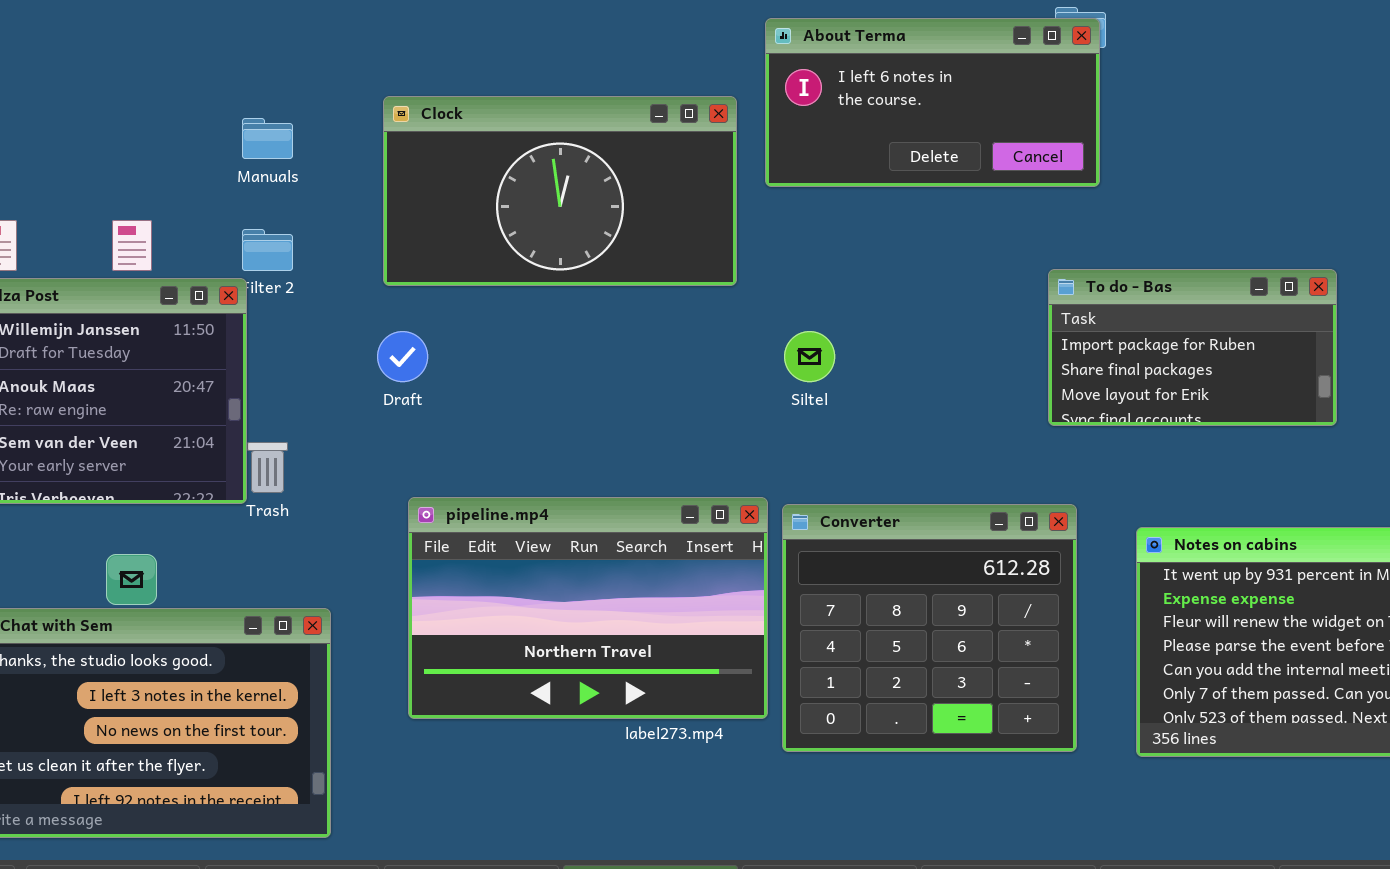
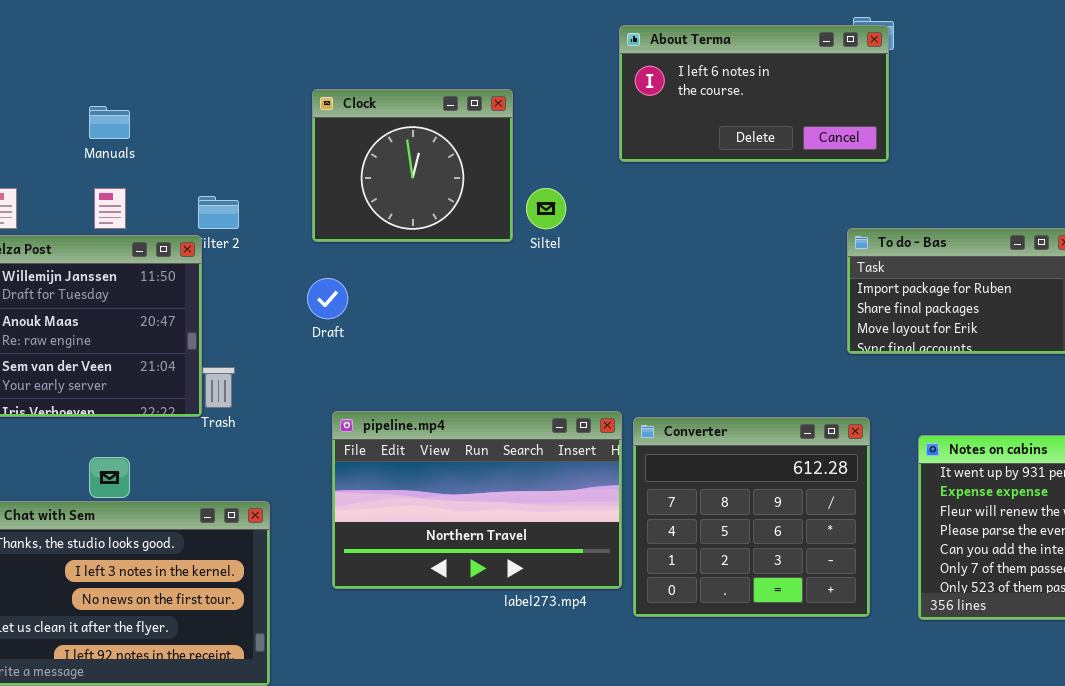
Clock: [383,96,737,286] -> [312,89,513,242], resized
Manuals: [242,118,293,159] -> [89,106,130,139], moved
Siltel: [784,331,835,382] -> [526,188,566,229], moved

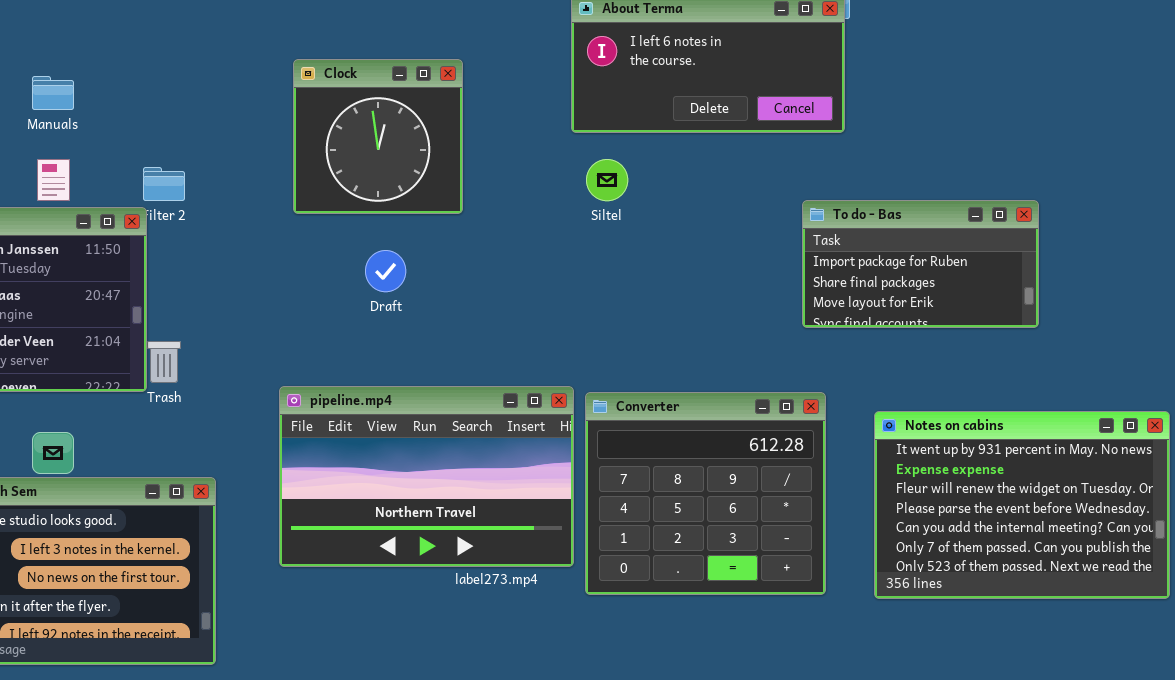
Clock: [312,89,513,242] -> [293,59,463,214], resized
Siltel: [526,188,566,229] -> [586,159,628,201], moved
Draft: [307,278,348,319] -> [365,250,406,292], moved

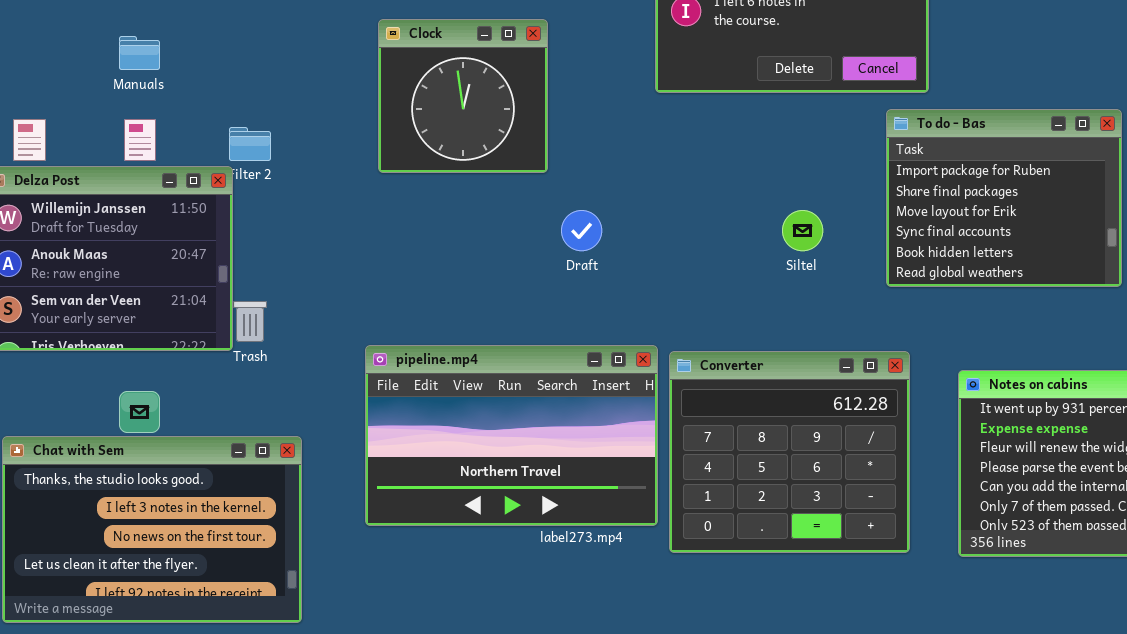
Siltel: [586,159,628,201] -> [782,210,823,251], moved
To do - Bas: [802,200,1039,328] -> [886,109,1122,287], resized
Draft: [365,250,406,292] -> [561,210,602,251], moved

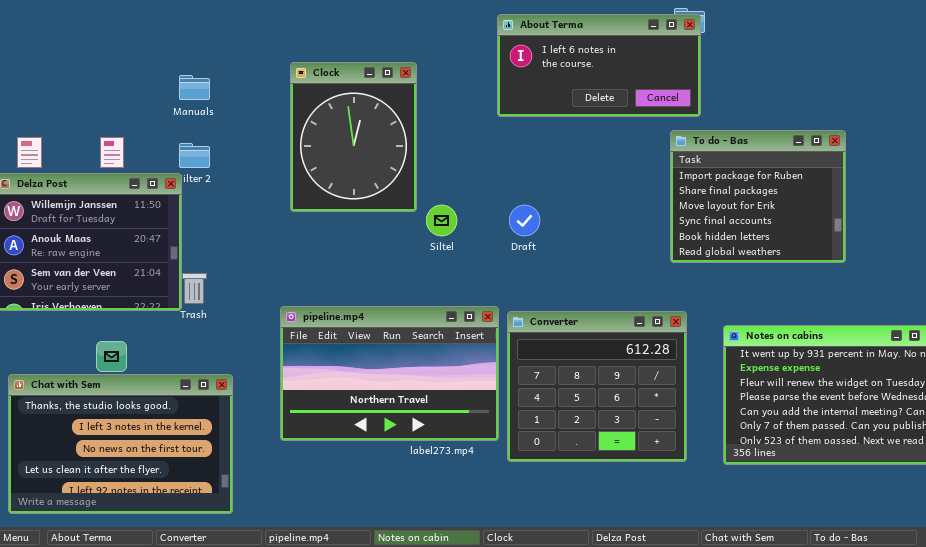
Clock: [378,19,548,173] -> [290,62,417,212], resized
Manuals: [119,36,160,70] -> [179,75,210,100], moved
Draft: [561,210,602,251] -> [509,205,540,236], moved
Siltel: [782,210,823,251] -> [426,205,457,236], moved

